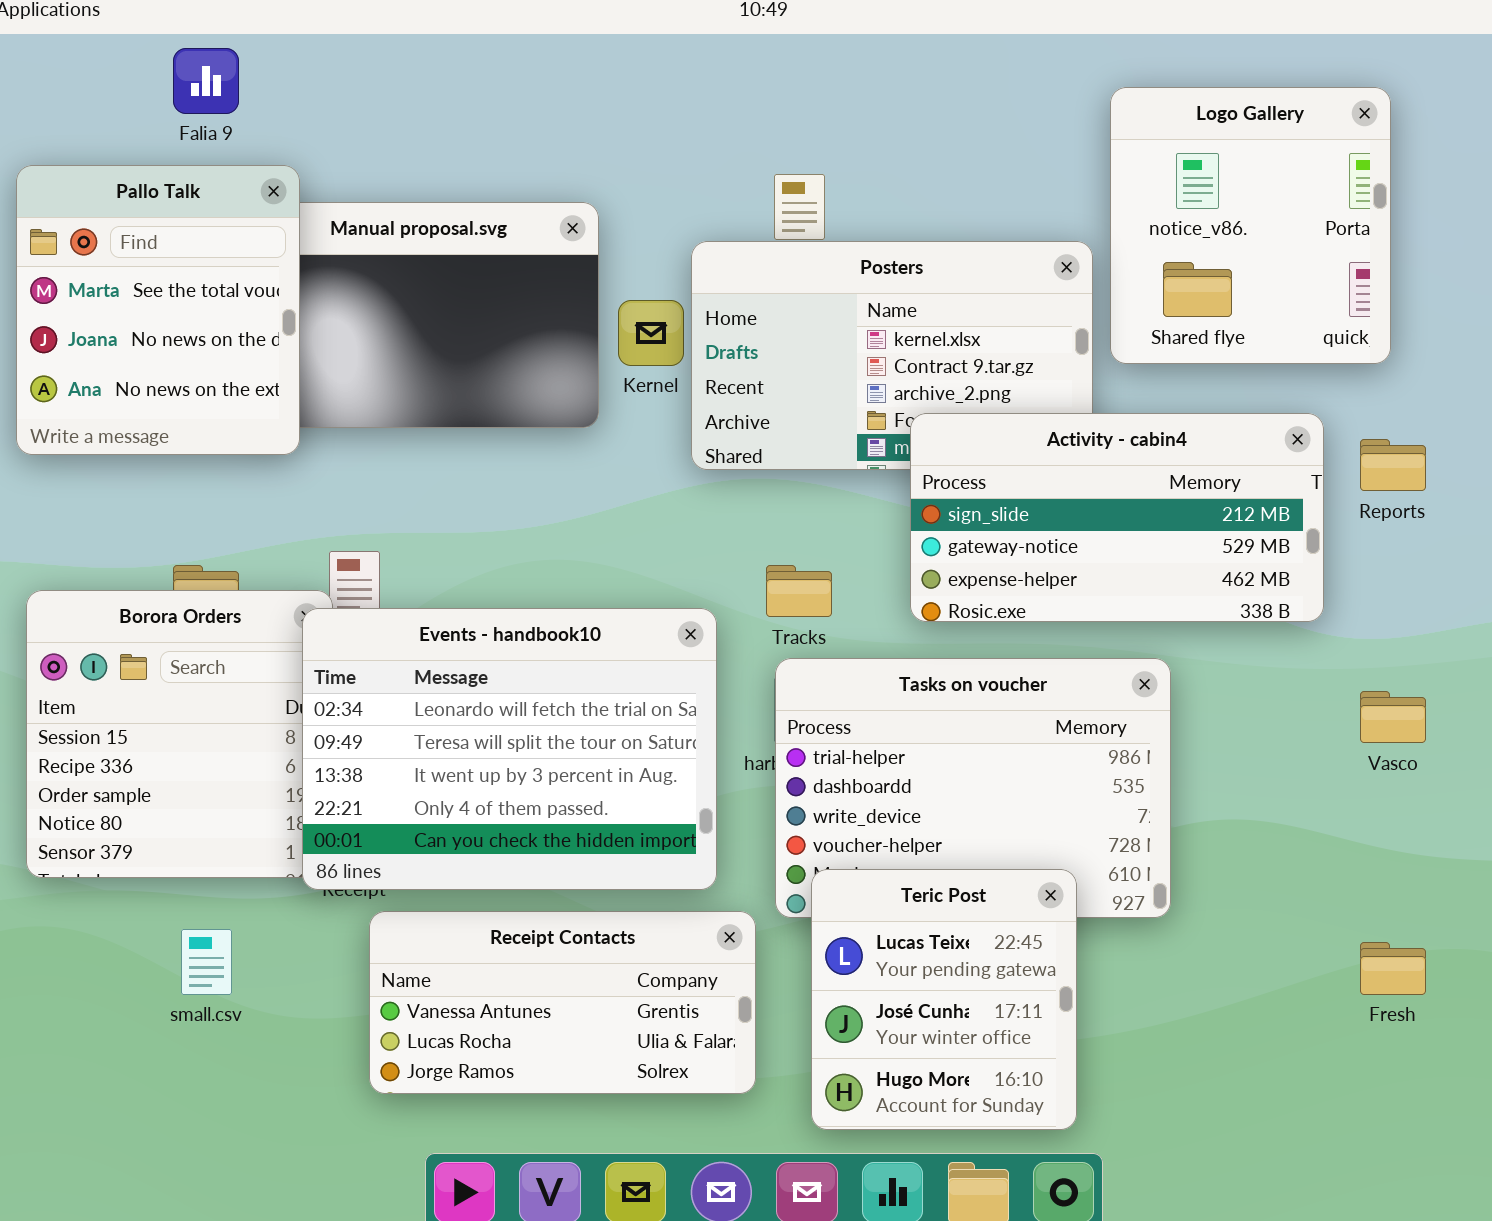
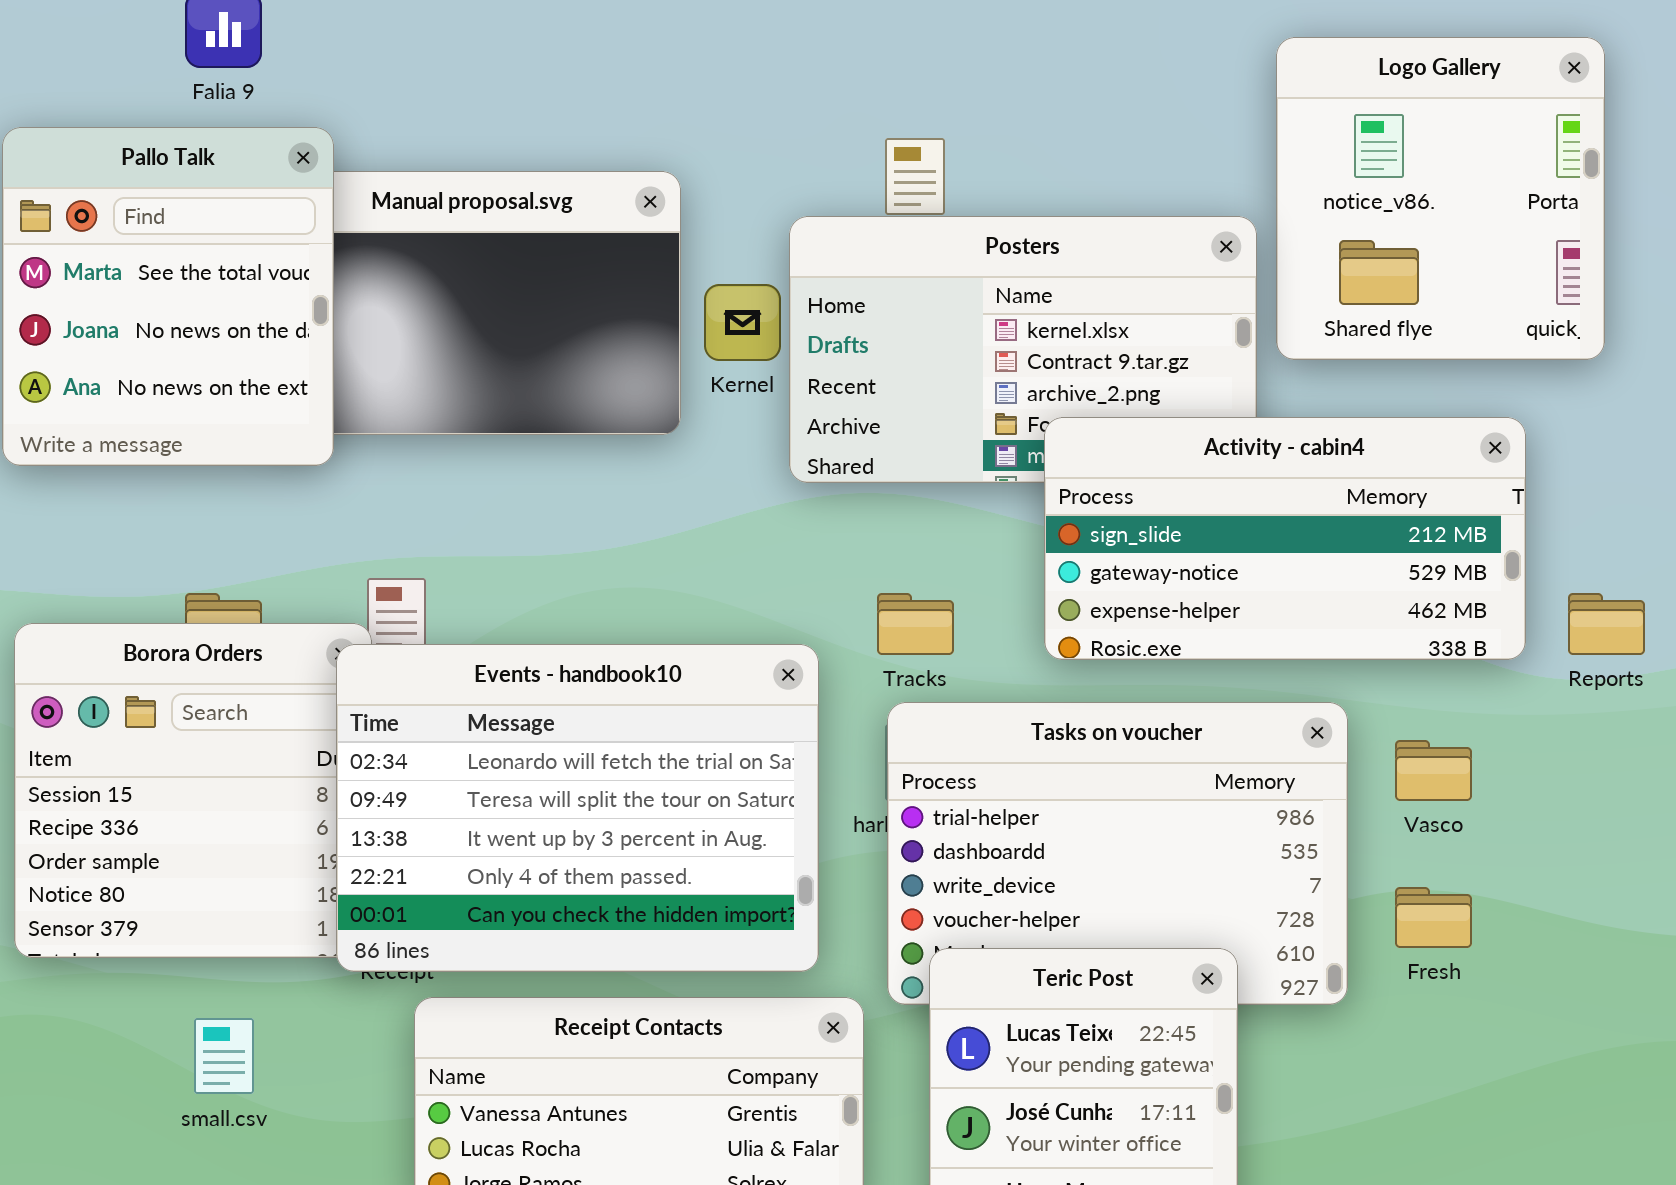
Reports: [1360,439,1426,491] -> [1568,593,1645,655], moved
Vasco: [1360,691,1426,743] -> [1395,740,1472,801], moved
Fresh: [1360,942,1426,995] -> [1395,887,1472,948], moved

